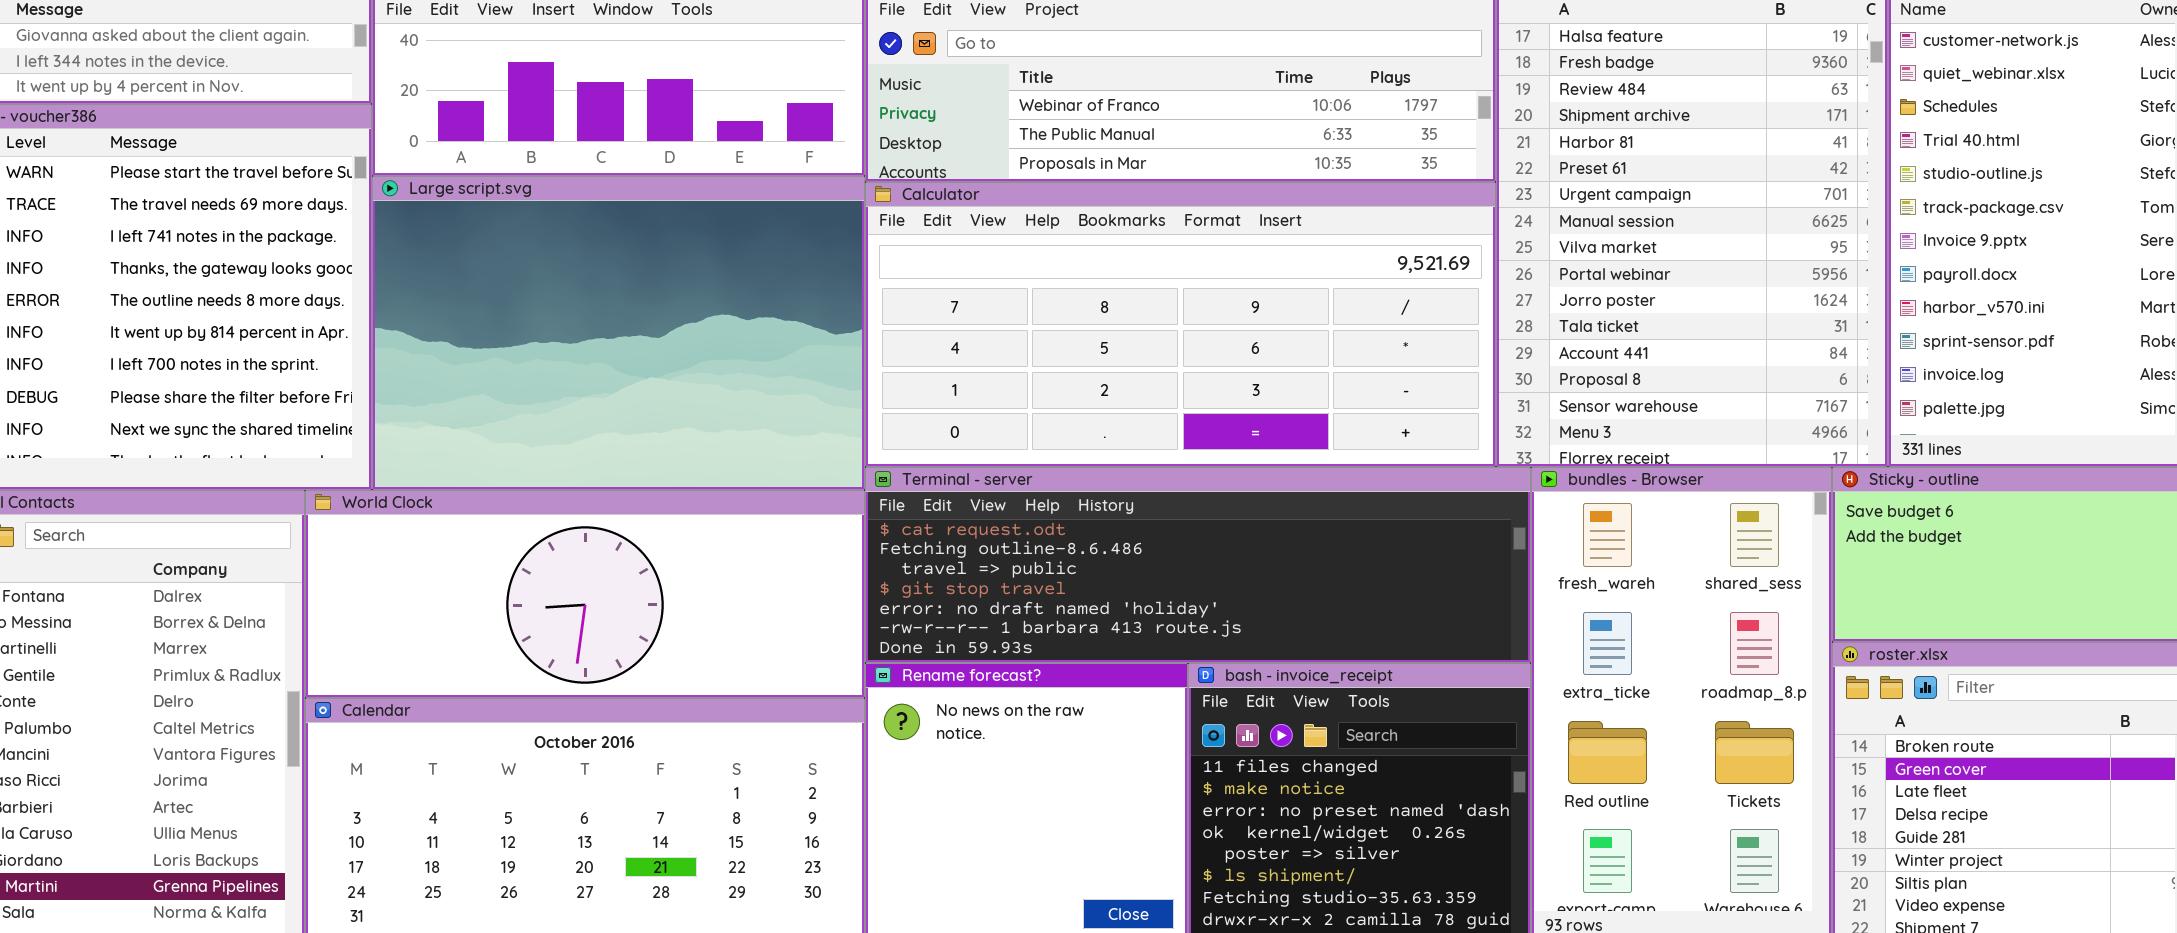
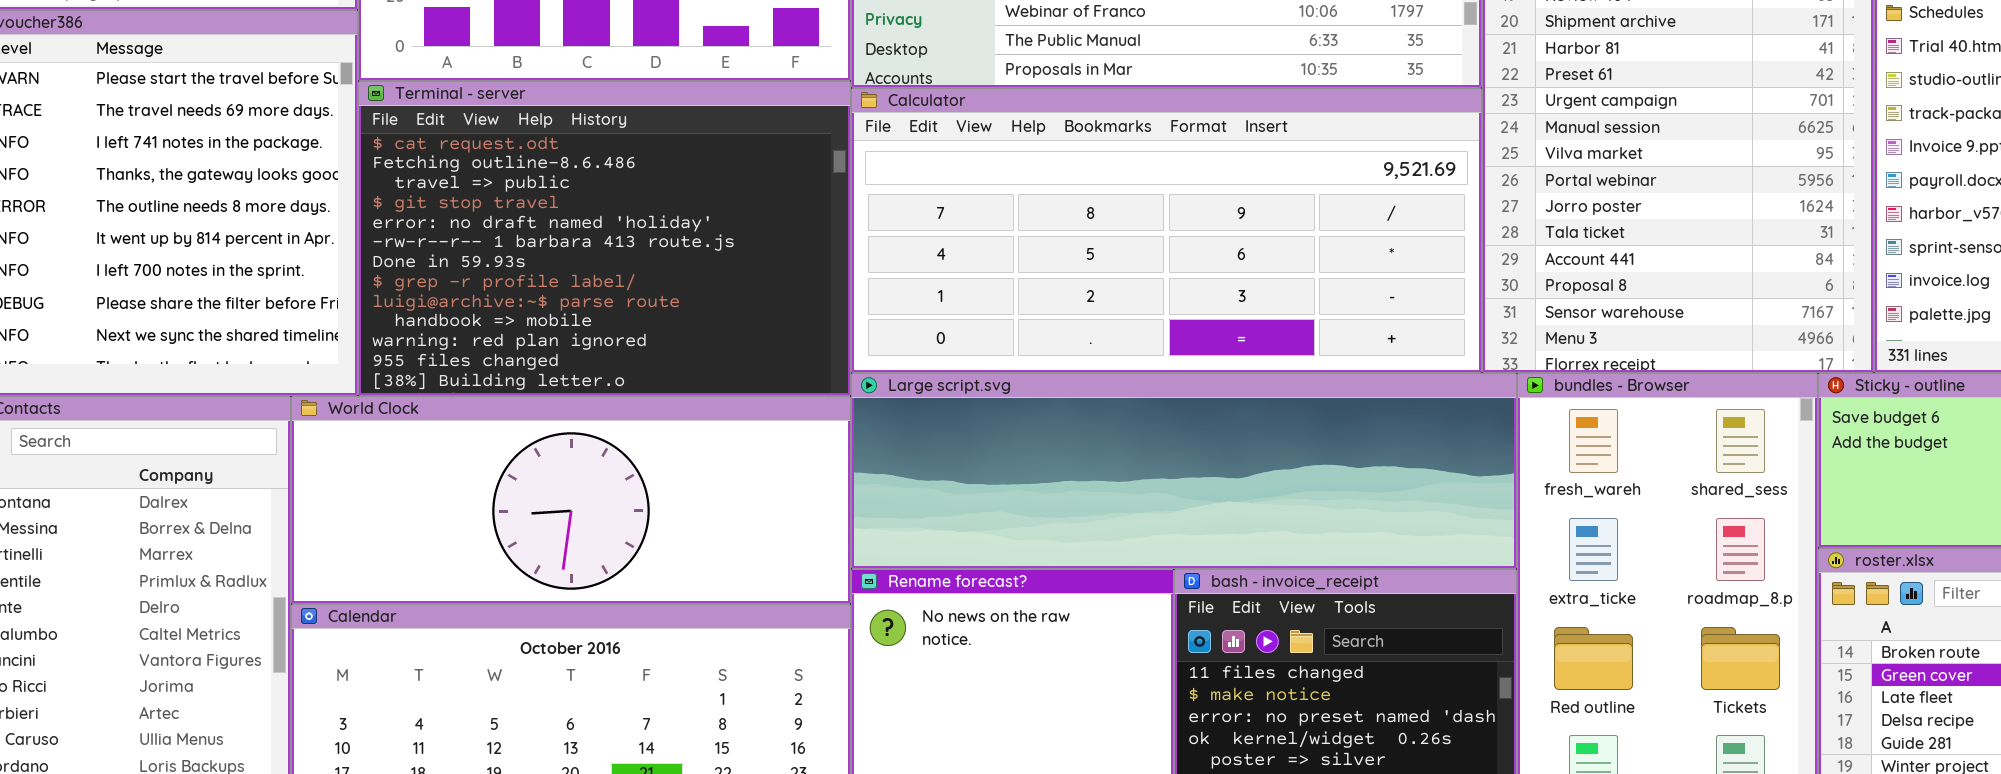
Large script.svg: [372,176,865,490] -> [851,373,1517,569], moved, resized
Terminal - server: [865,467,1531,663] -> [358,81,851,396], moved, resized

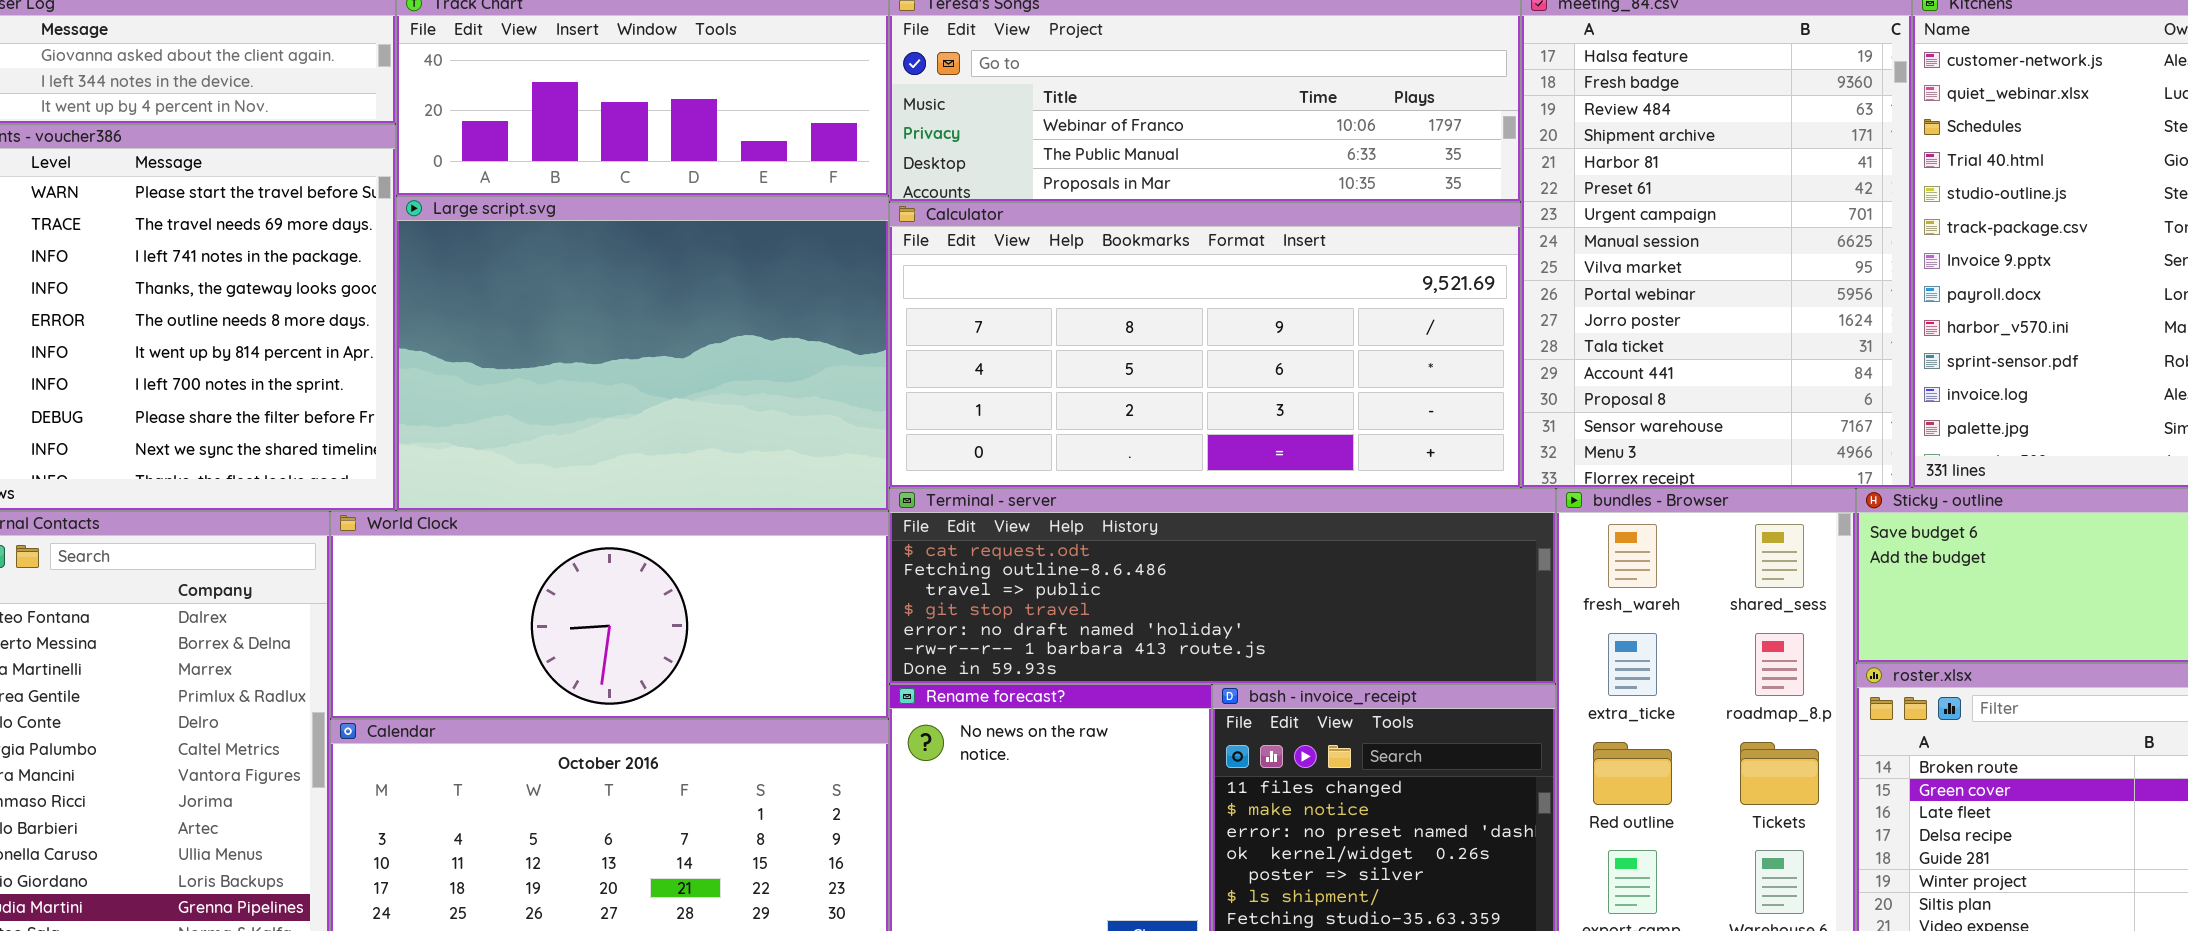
Terminal - server: [358,81,851,396] -> [889,488,1556,684], moved, resized
Large script.svg: [851,373,1517,569] -> [396,196,889,511], moved, resized

